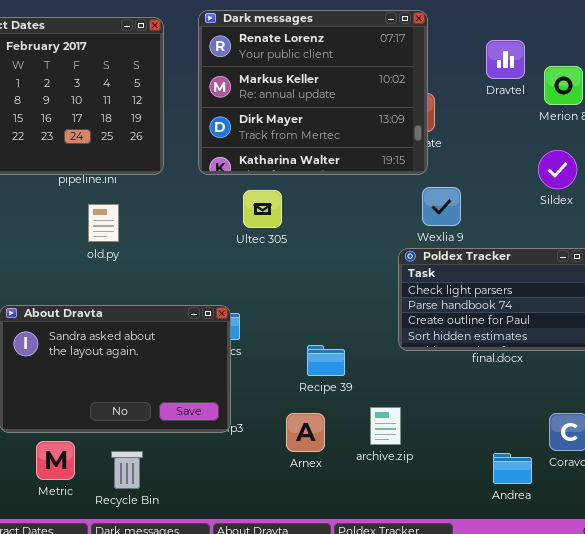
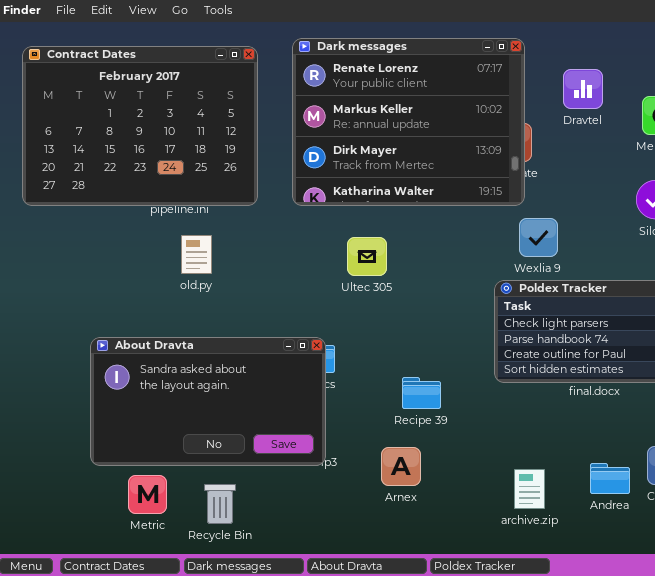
Dravtel: [486,40,525,79] -> [563,69,603,109], moved
Ultec 305: [243,190,282,228] -> [347,237,387,276], moved
archive.zip: [370,407,401,445] -> [514,469,545,509], moved
Andrea: [493,453,532,484] -> [590,463,630,494], moved

